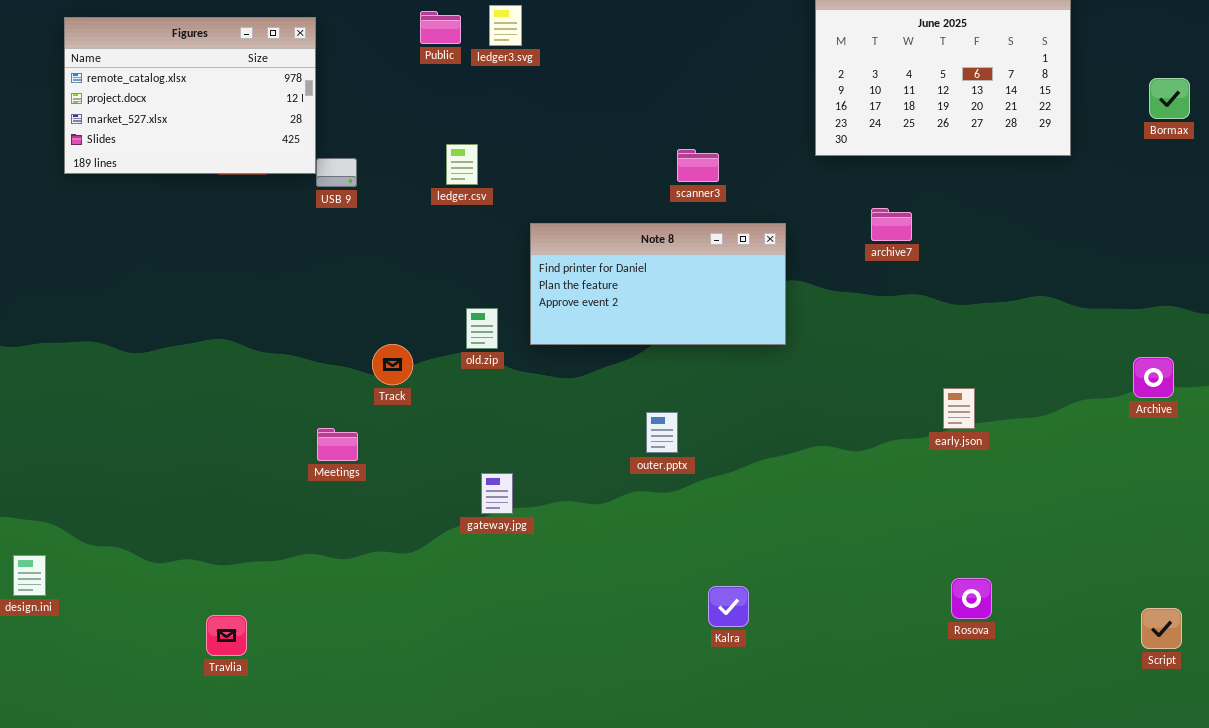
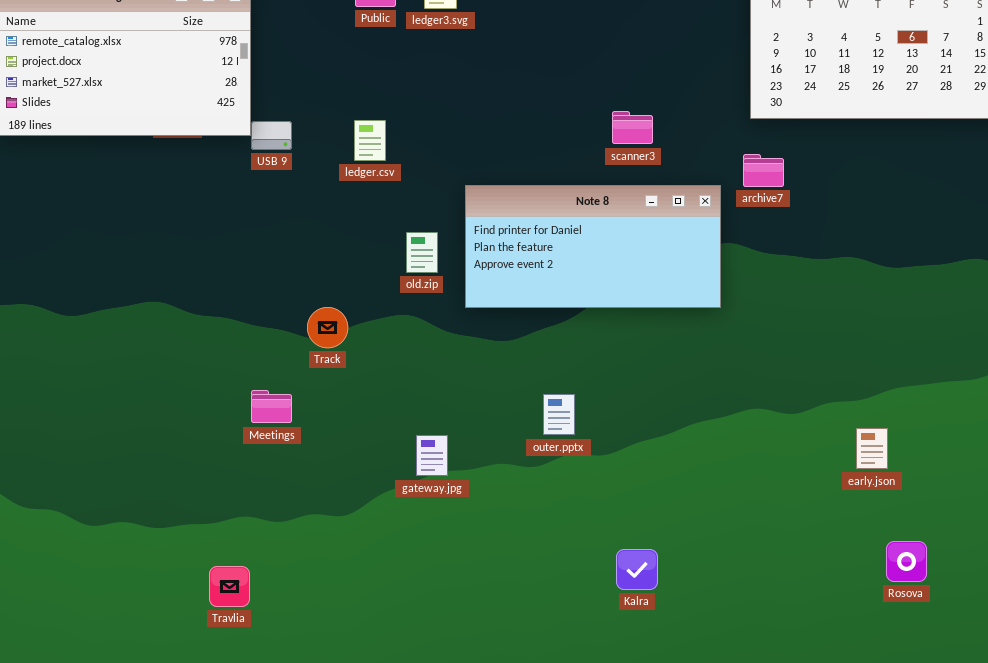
ledger.csv: [446,144,478,185] -> [354,120,386,161], moved
archive7: [871,208,912,241] -> [743,154,784,187], moved
old.zip: [466,308,498,349] -> [406,232,438,273], moved
early.json: [943,388,975,429] -> [856,428,888,469], moved
outer.pptx: [646,412,678,453] -> [543,394,575,435], moved
Kalra: [708,586,749,627] -> [616,549,658,590], moved
Travlia: [206,615,247,656] -> [209,566,250,607], moved

